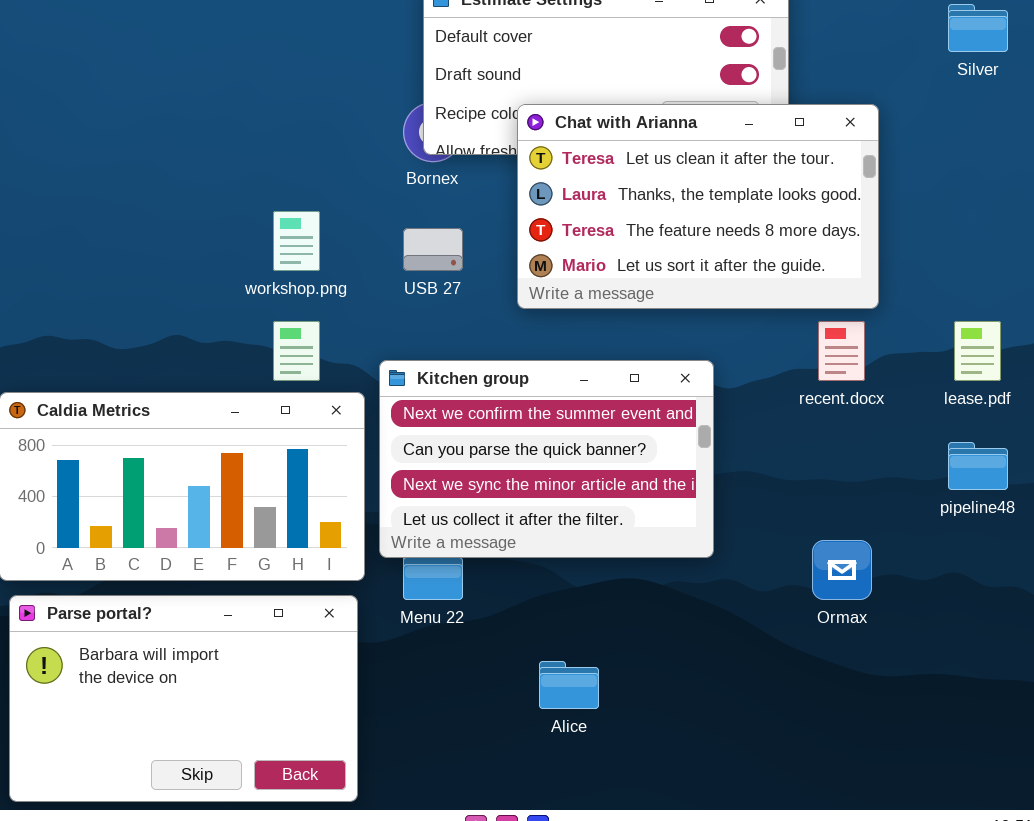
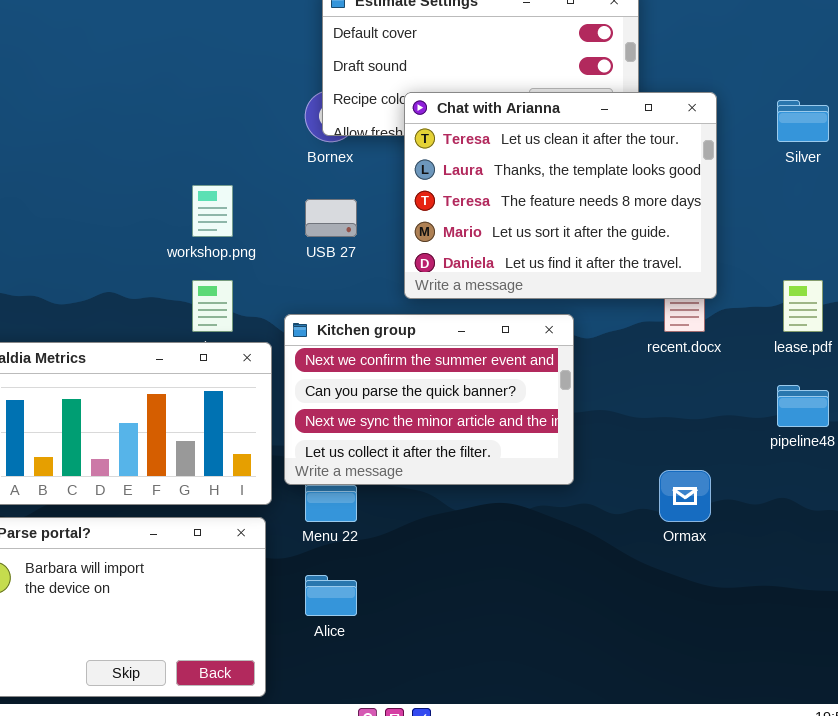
Silver: [948,4,1008,52] -> [777,100,829,142], moved
Chat with Arianna: [517,104,879,309] -> [404,92,717,299], resized
Alice: [539,661,599,709] -> [305,575,357,616], moved

